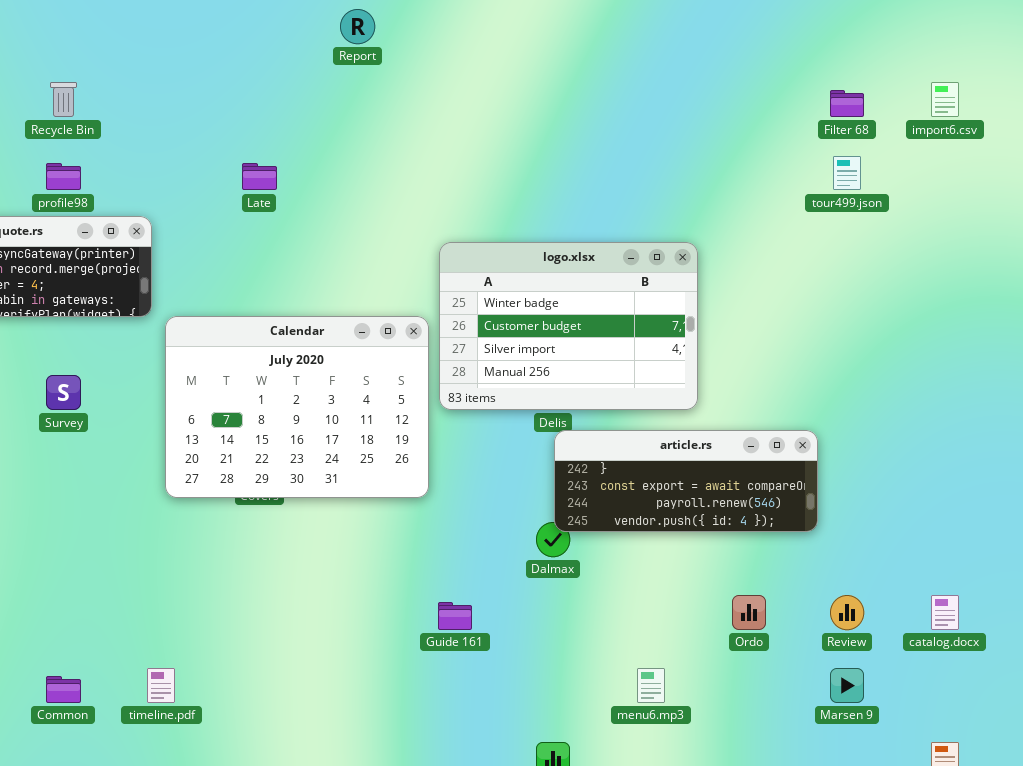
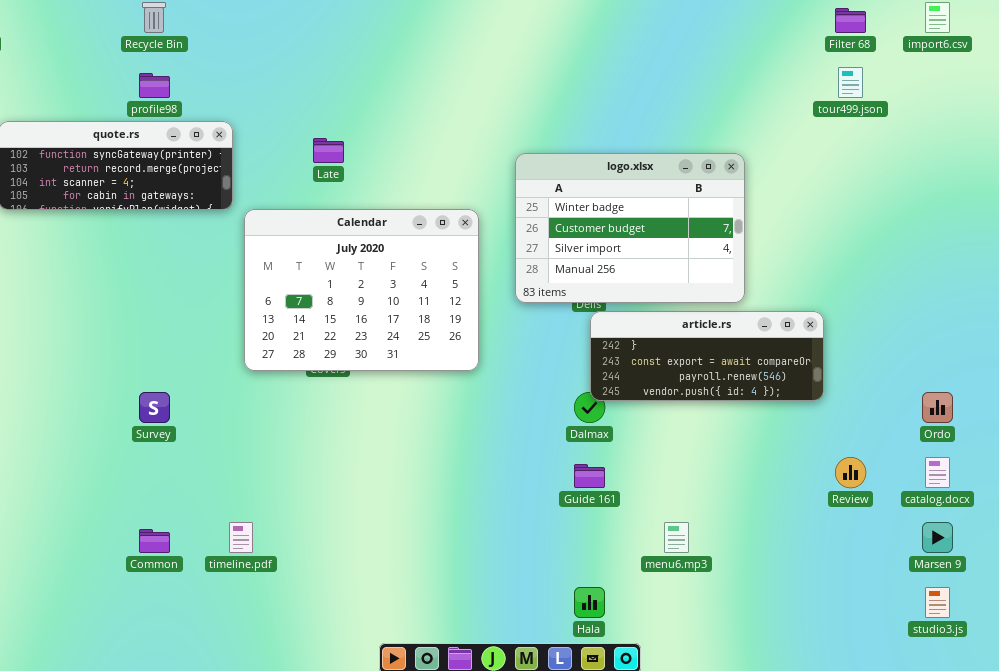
Late: [242,163,277,190] -> [313,138,344,163], moved
logo.xlsx: [439,242,698,410] -> [515,153,745,303], moved
Survey: [46,375,81,410] -> [139,392,170,423], moved
Ordo: [732,595,766,630] -> [922,392,953,423], moved
Guide 161: [438,602,472,630] -> [574,464,605,488], moved
Marsen 9: [830,668,864,703] -> [922,522,953,553], moved

